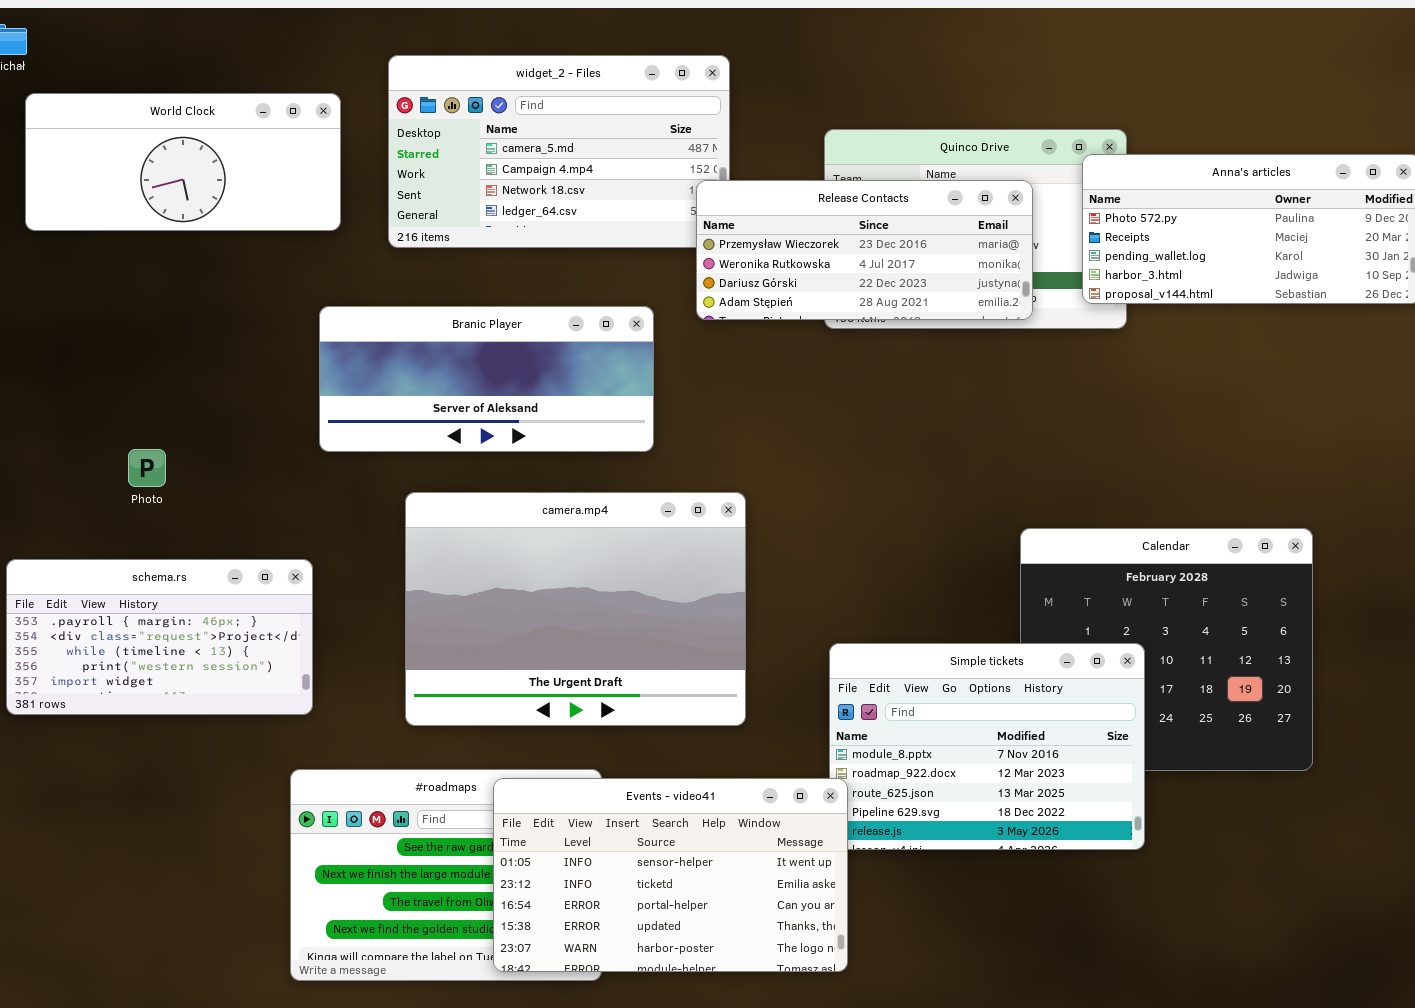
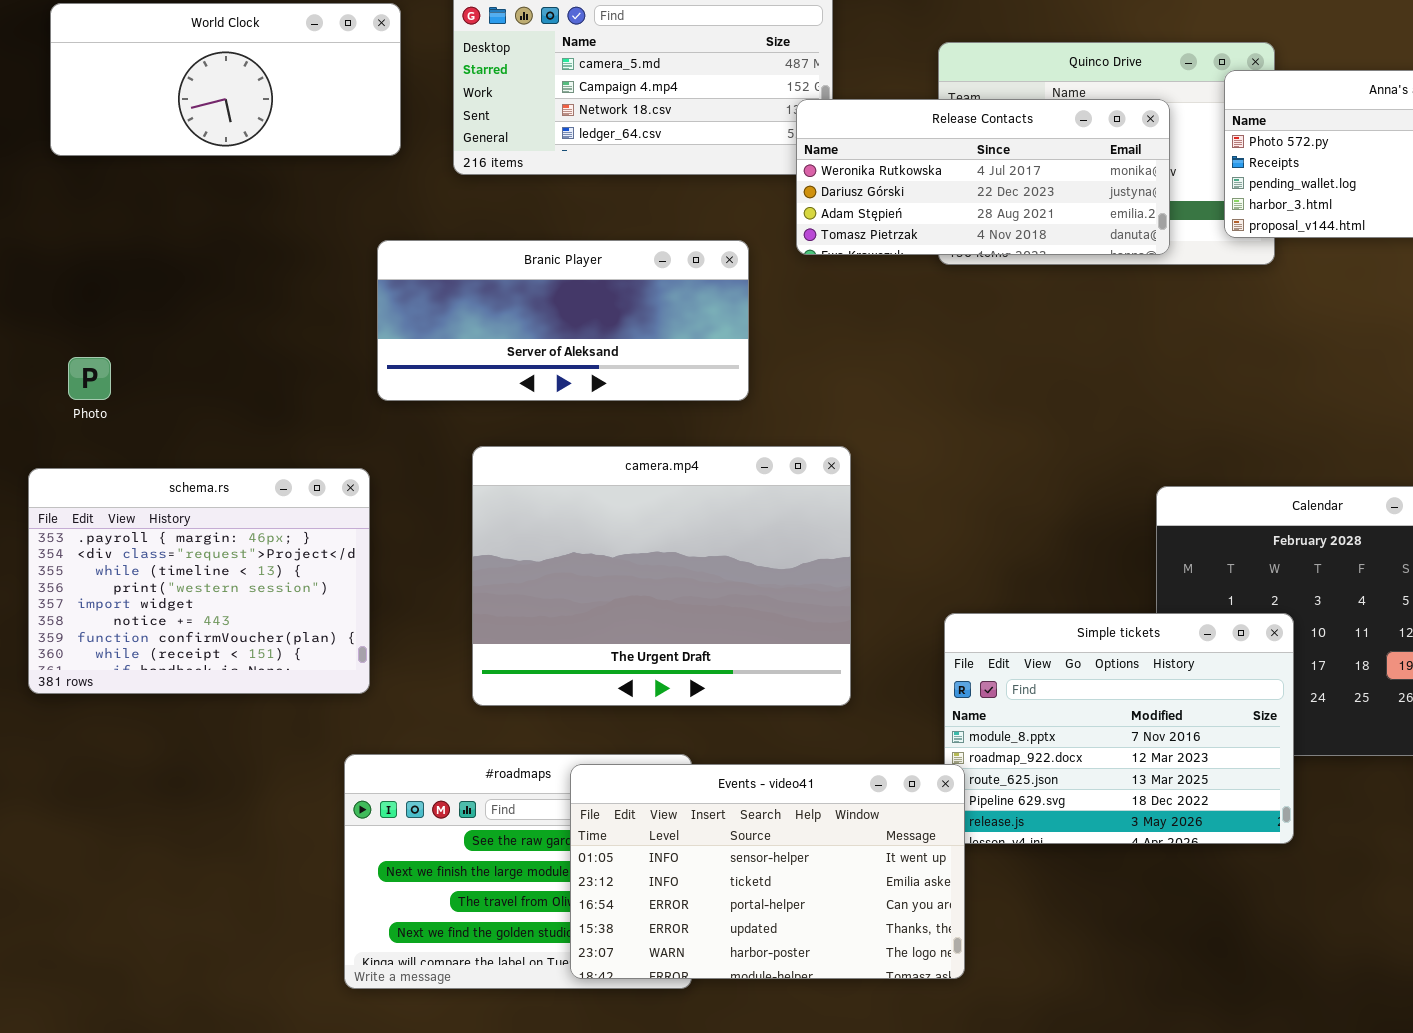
Release Contacts: [696,180,1033,320] -> [796,99,1170,255], scrolled down 1 row
Photo: [128,449,166,487] -> [68,357,111,400], moved
schema.rs: [6,559,313,715] -> [28,468,370,694], resized

